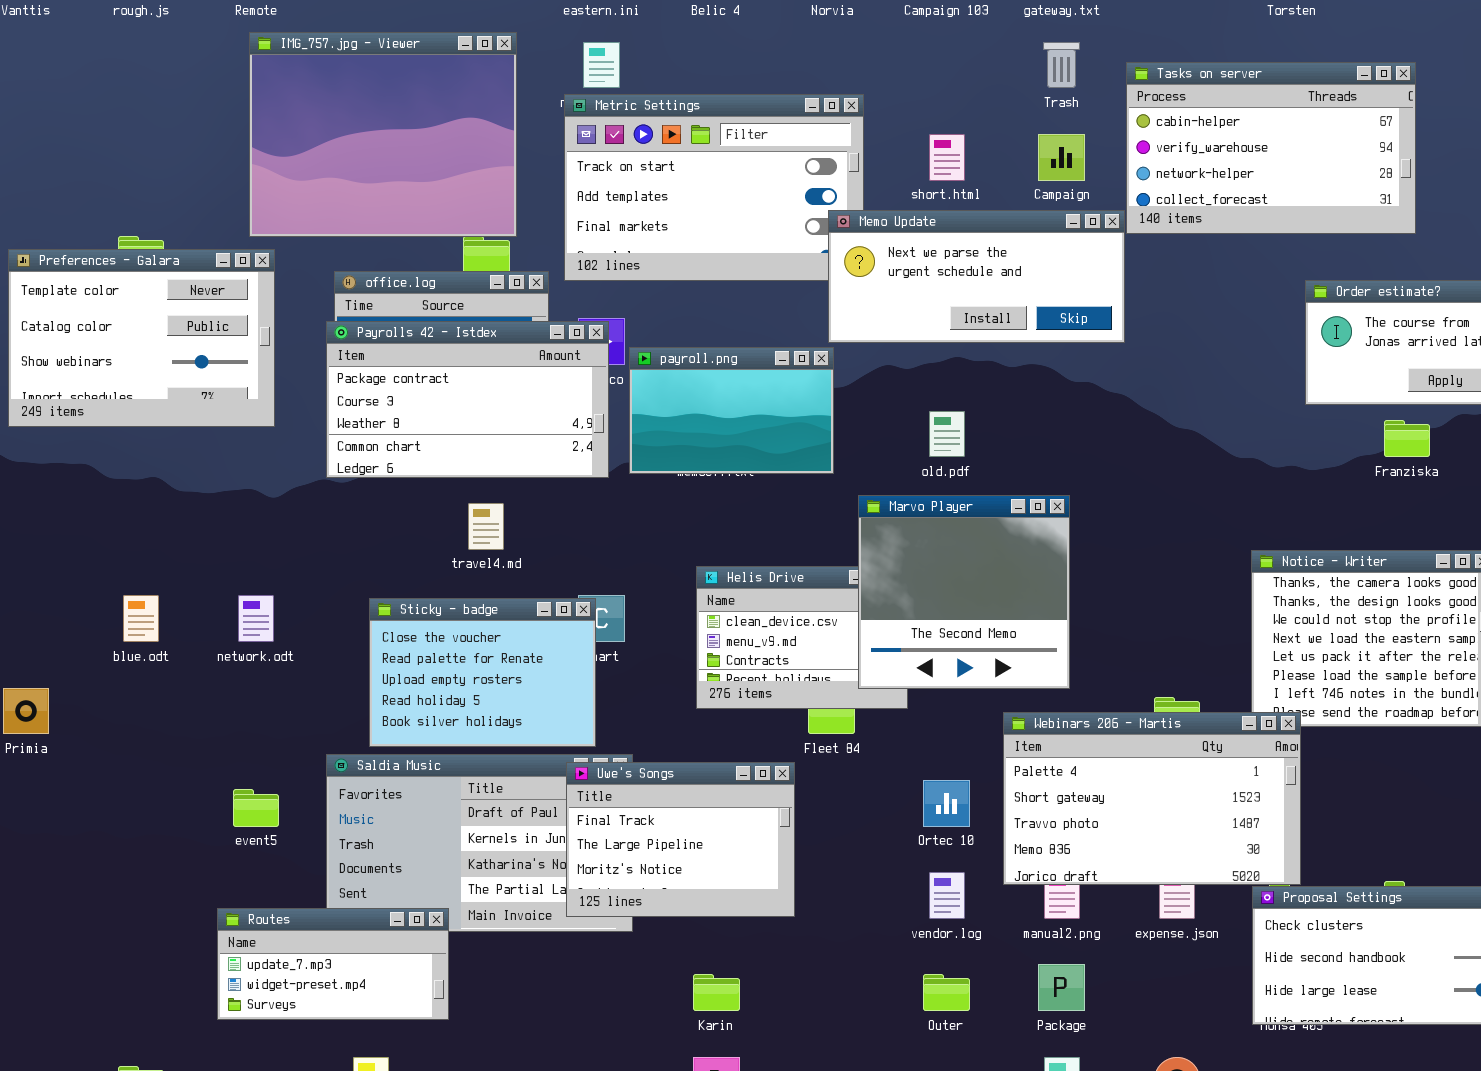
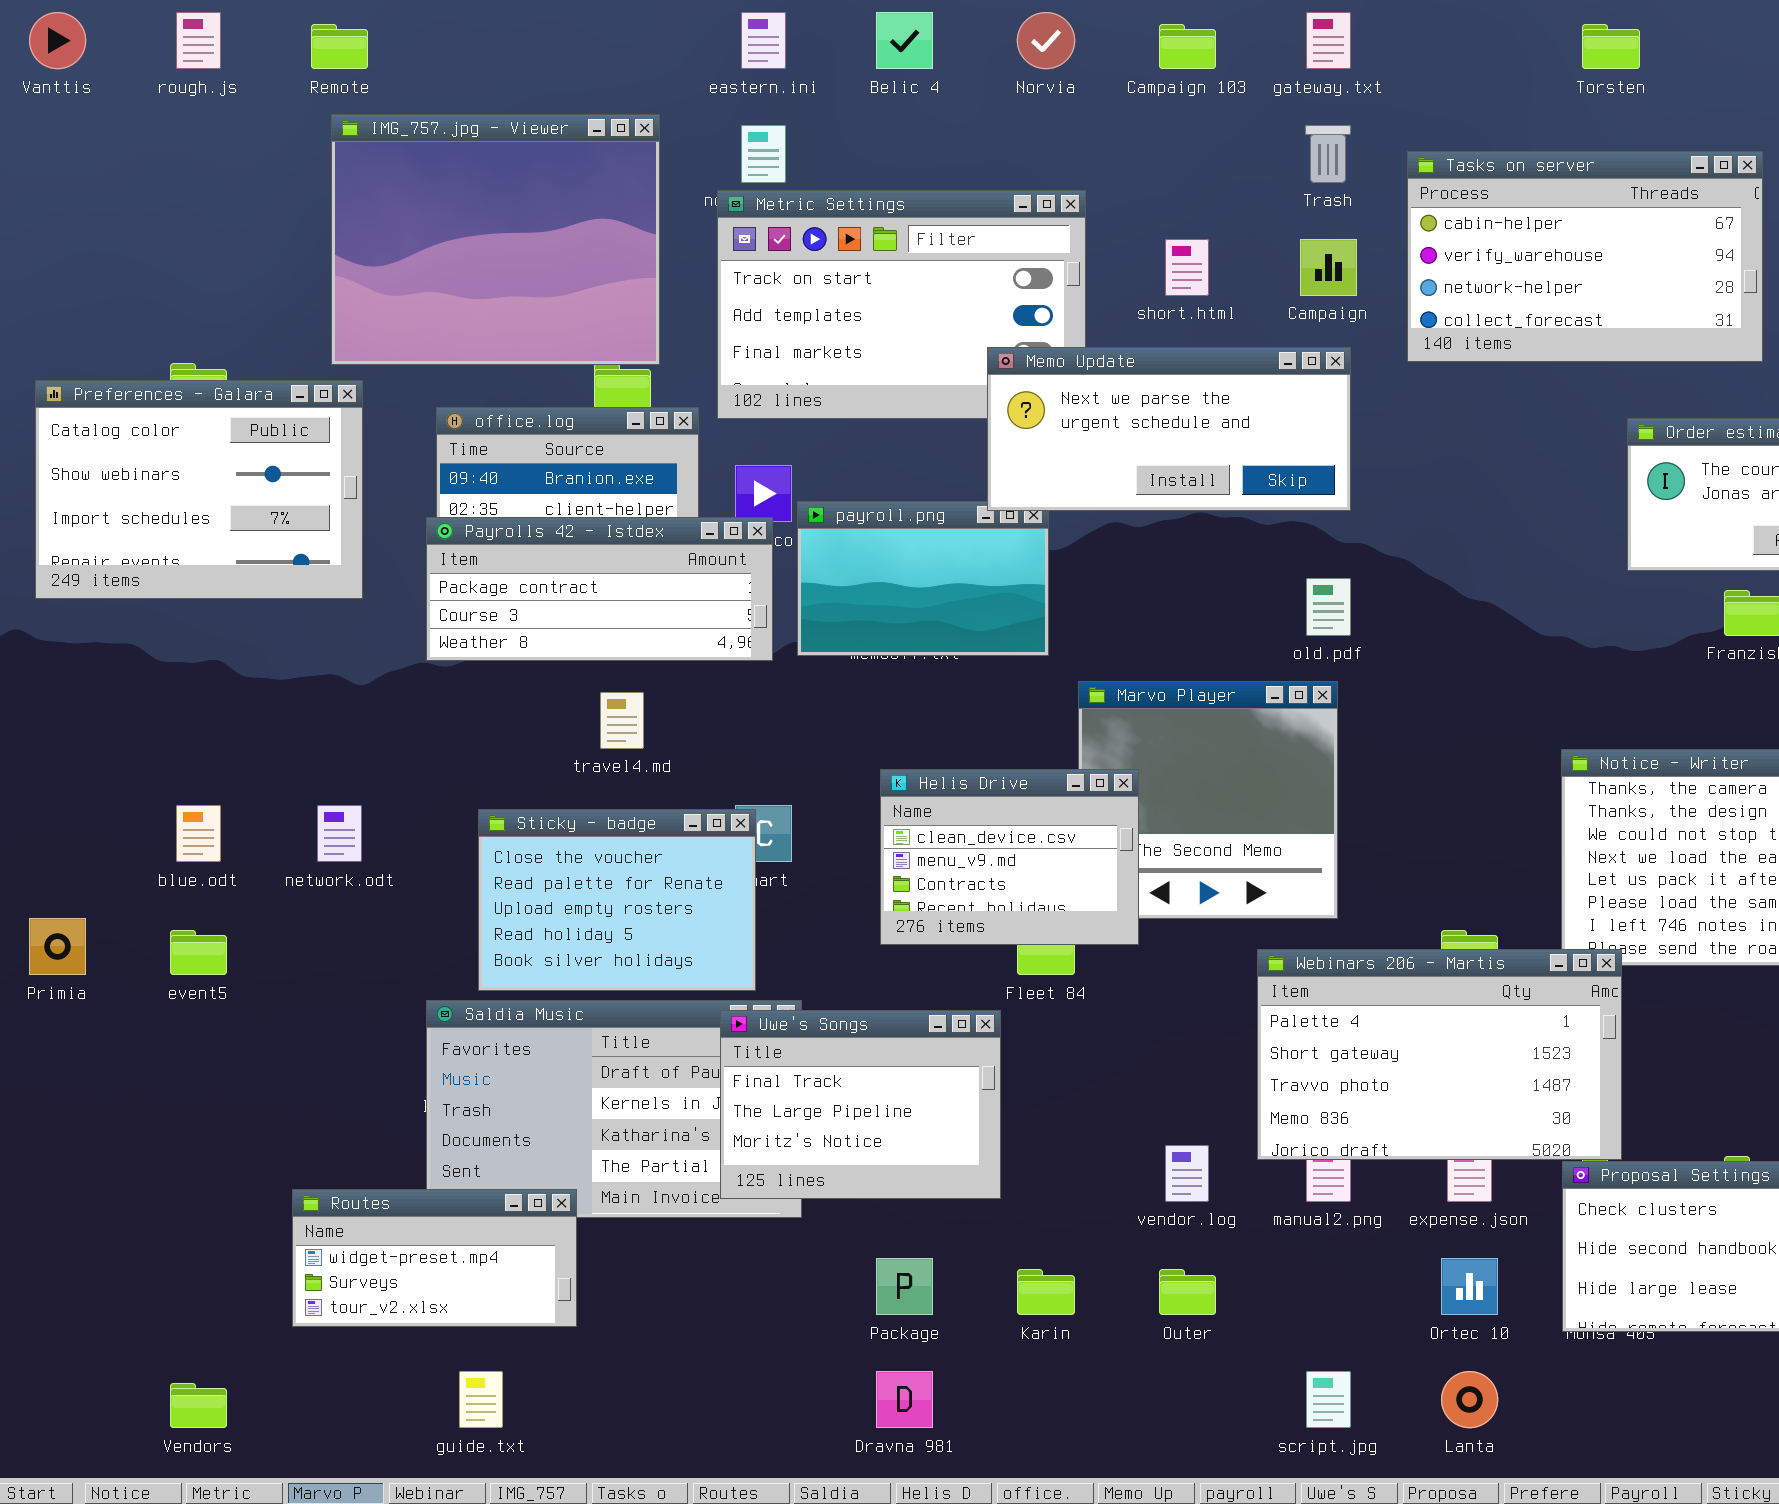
Memo Update: [828,210,1125,343] -> [987,347,1351,511], moved
Preferences - Galara: [8,249,275,427] -> [35,380,363,599], scrolled down 1 row
Payrolls 42 - Istdex: [326,321,609,478] -> [426,517,773,661], resized
old.pdf: [929,411,965,457] -> [1306,578,1351,636], moved
Helis Drive: [696,566,908,709] -> [880,769,1139,945], raised
Ortec 10: [923,780,970,827] -> [1441,1258,1498,1315], moved
event5: [233,789,279,827] -> [170,930,227,975], moved
Routes: [217,908,449,1020] -> [292,1189,577,1327], scrolled down 1 row
Package: [1038,964,1085,1011] -> [876,1258,933,1315], moved
Karin: [693,974,740,1011] -> [1017,1269,1075,1315], moved

